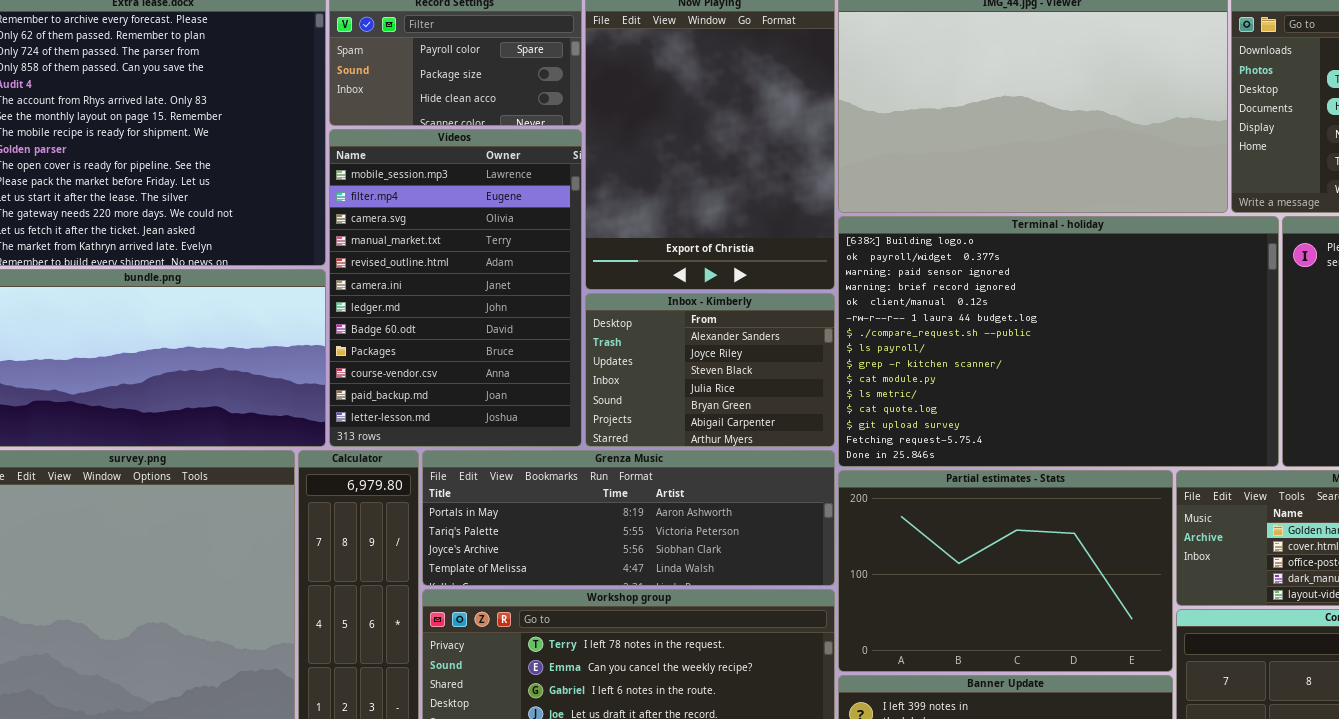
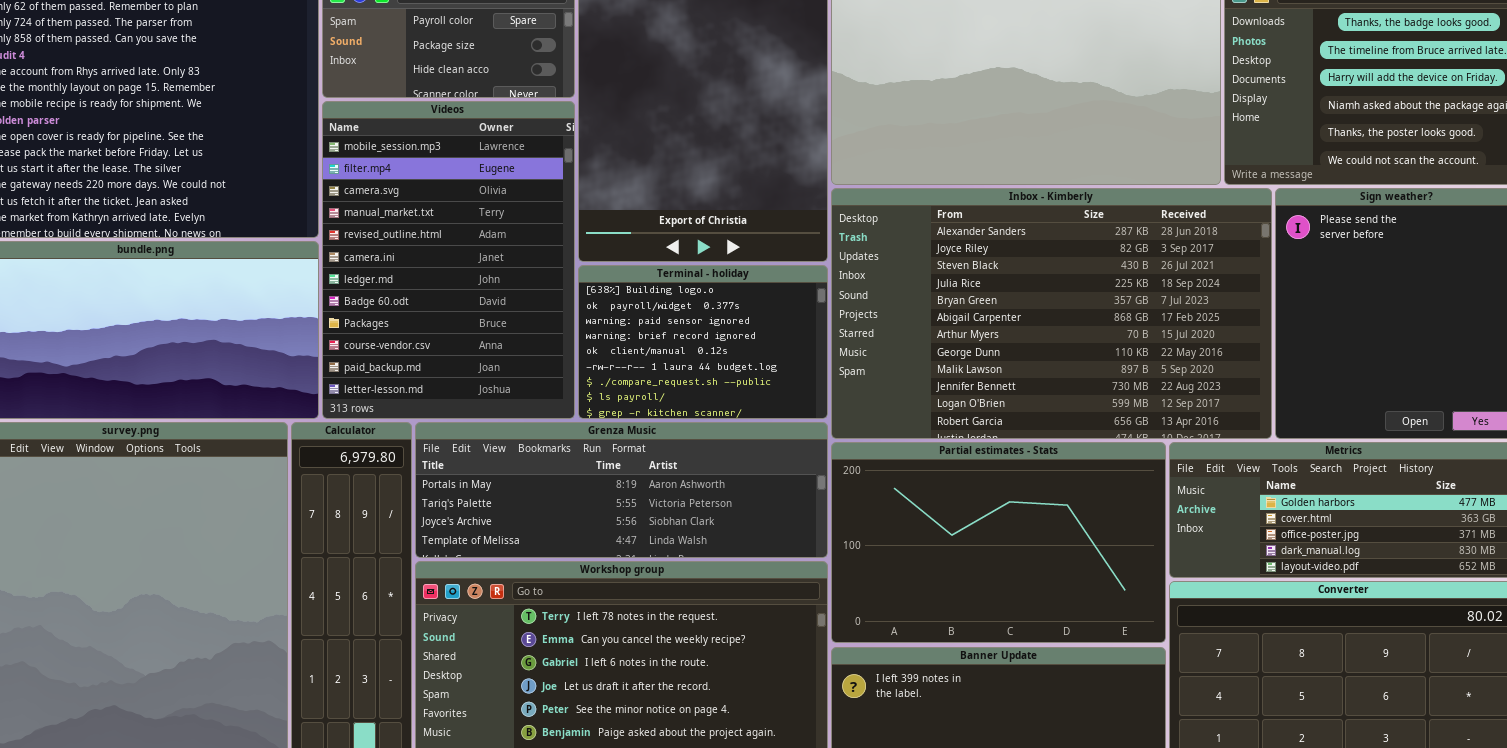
Terminal - holiday: [838,216,1279,467] -> [578,265,828,419], moved, resized
Inbox - Kimberly: [585,293,835,447] -> [831,188,1272,439], moved, resized

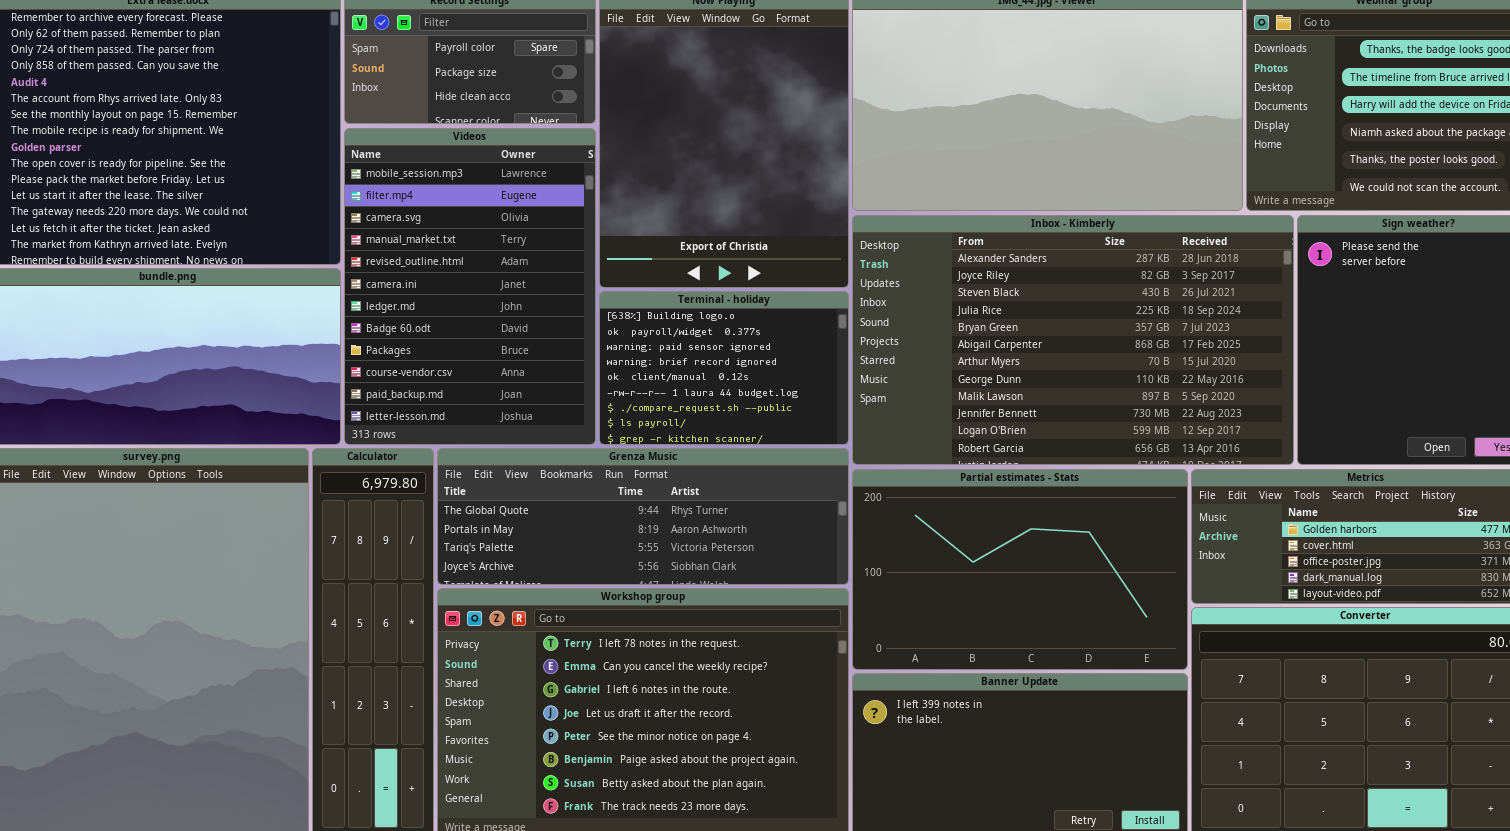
Grenza Music: [415,422,828,558] -> [437,448,849,585], scrolled up 1 row

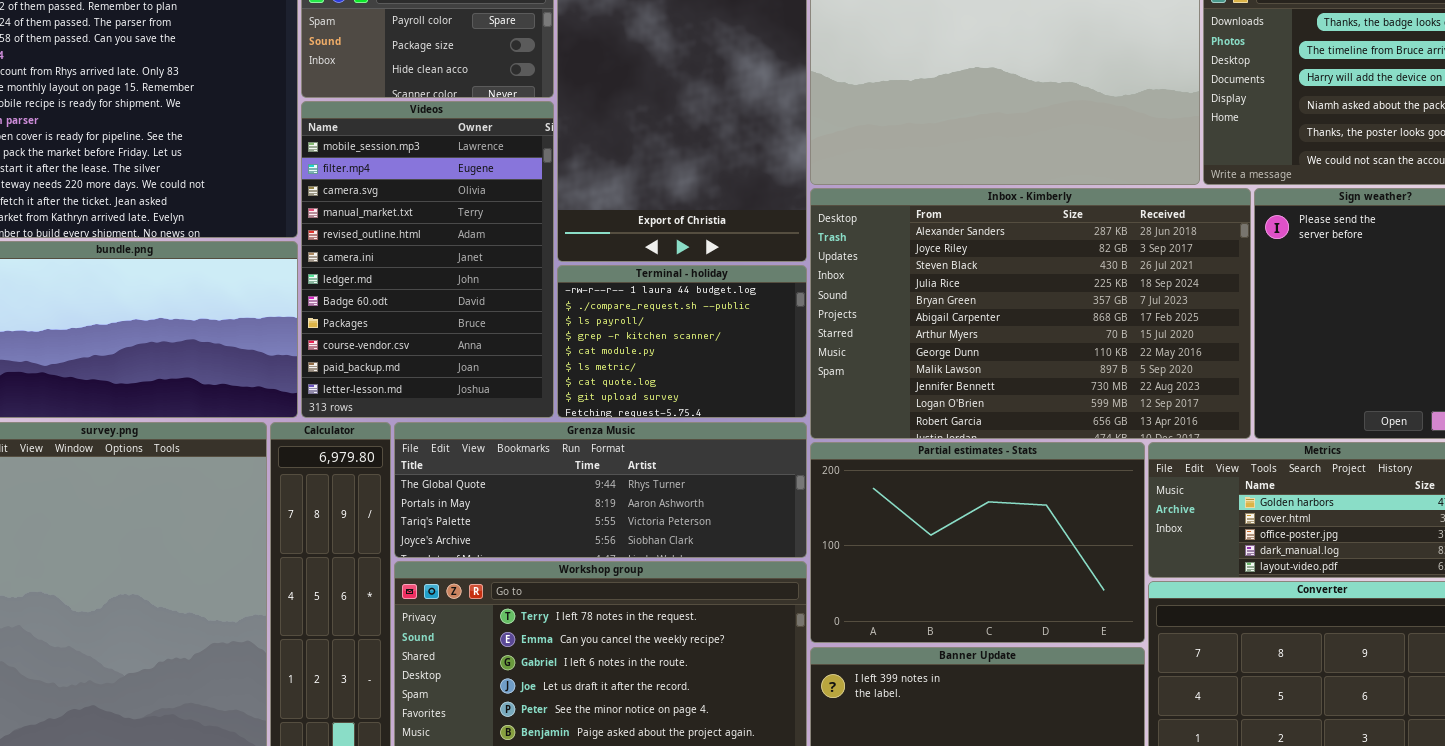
Terminal - holiday: [599,291,849,445] -> [557,265,807,418], scrolled down 5 rows

